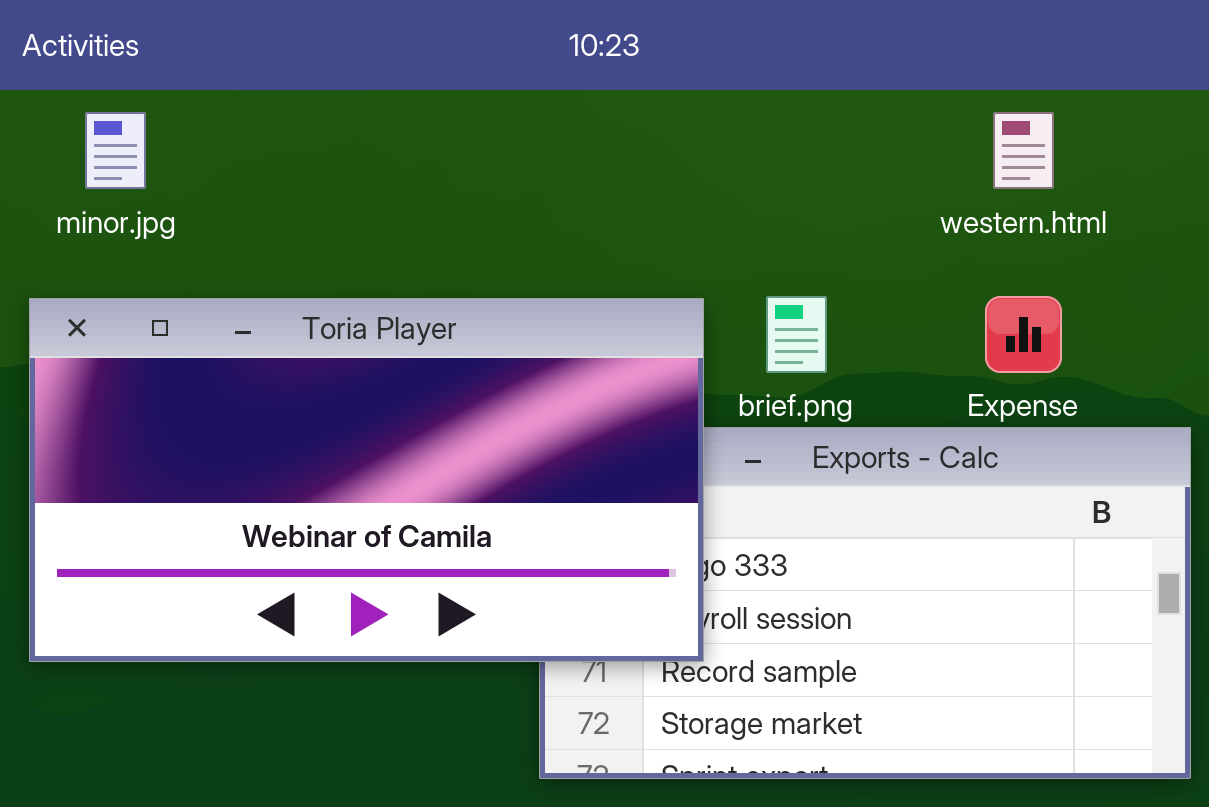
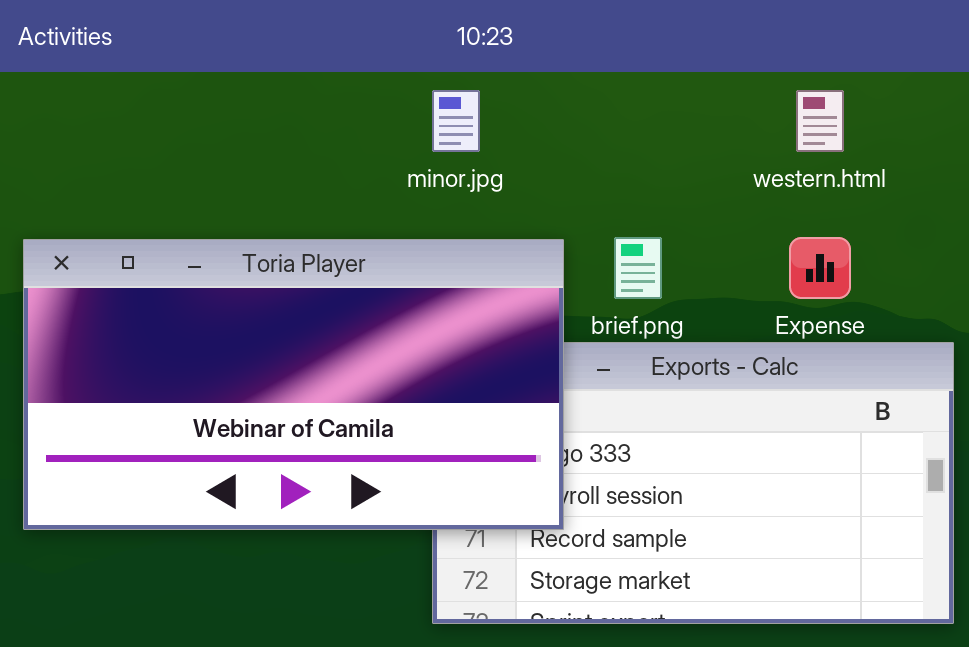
minor.jpg: [85,112,146,189] -> [432,90,480,152], moved

